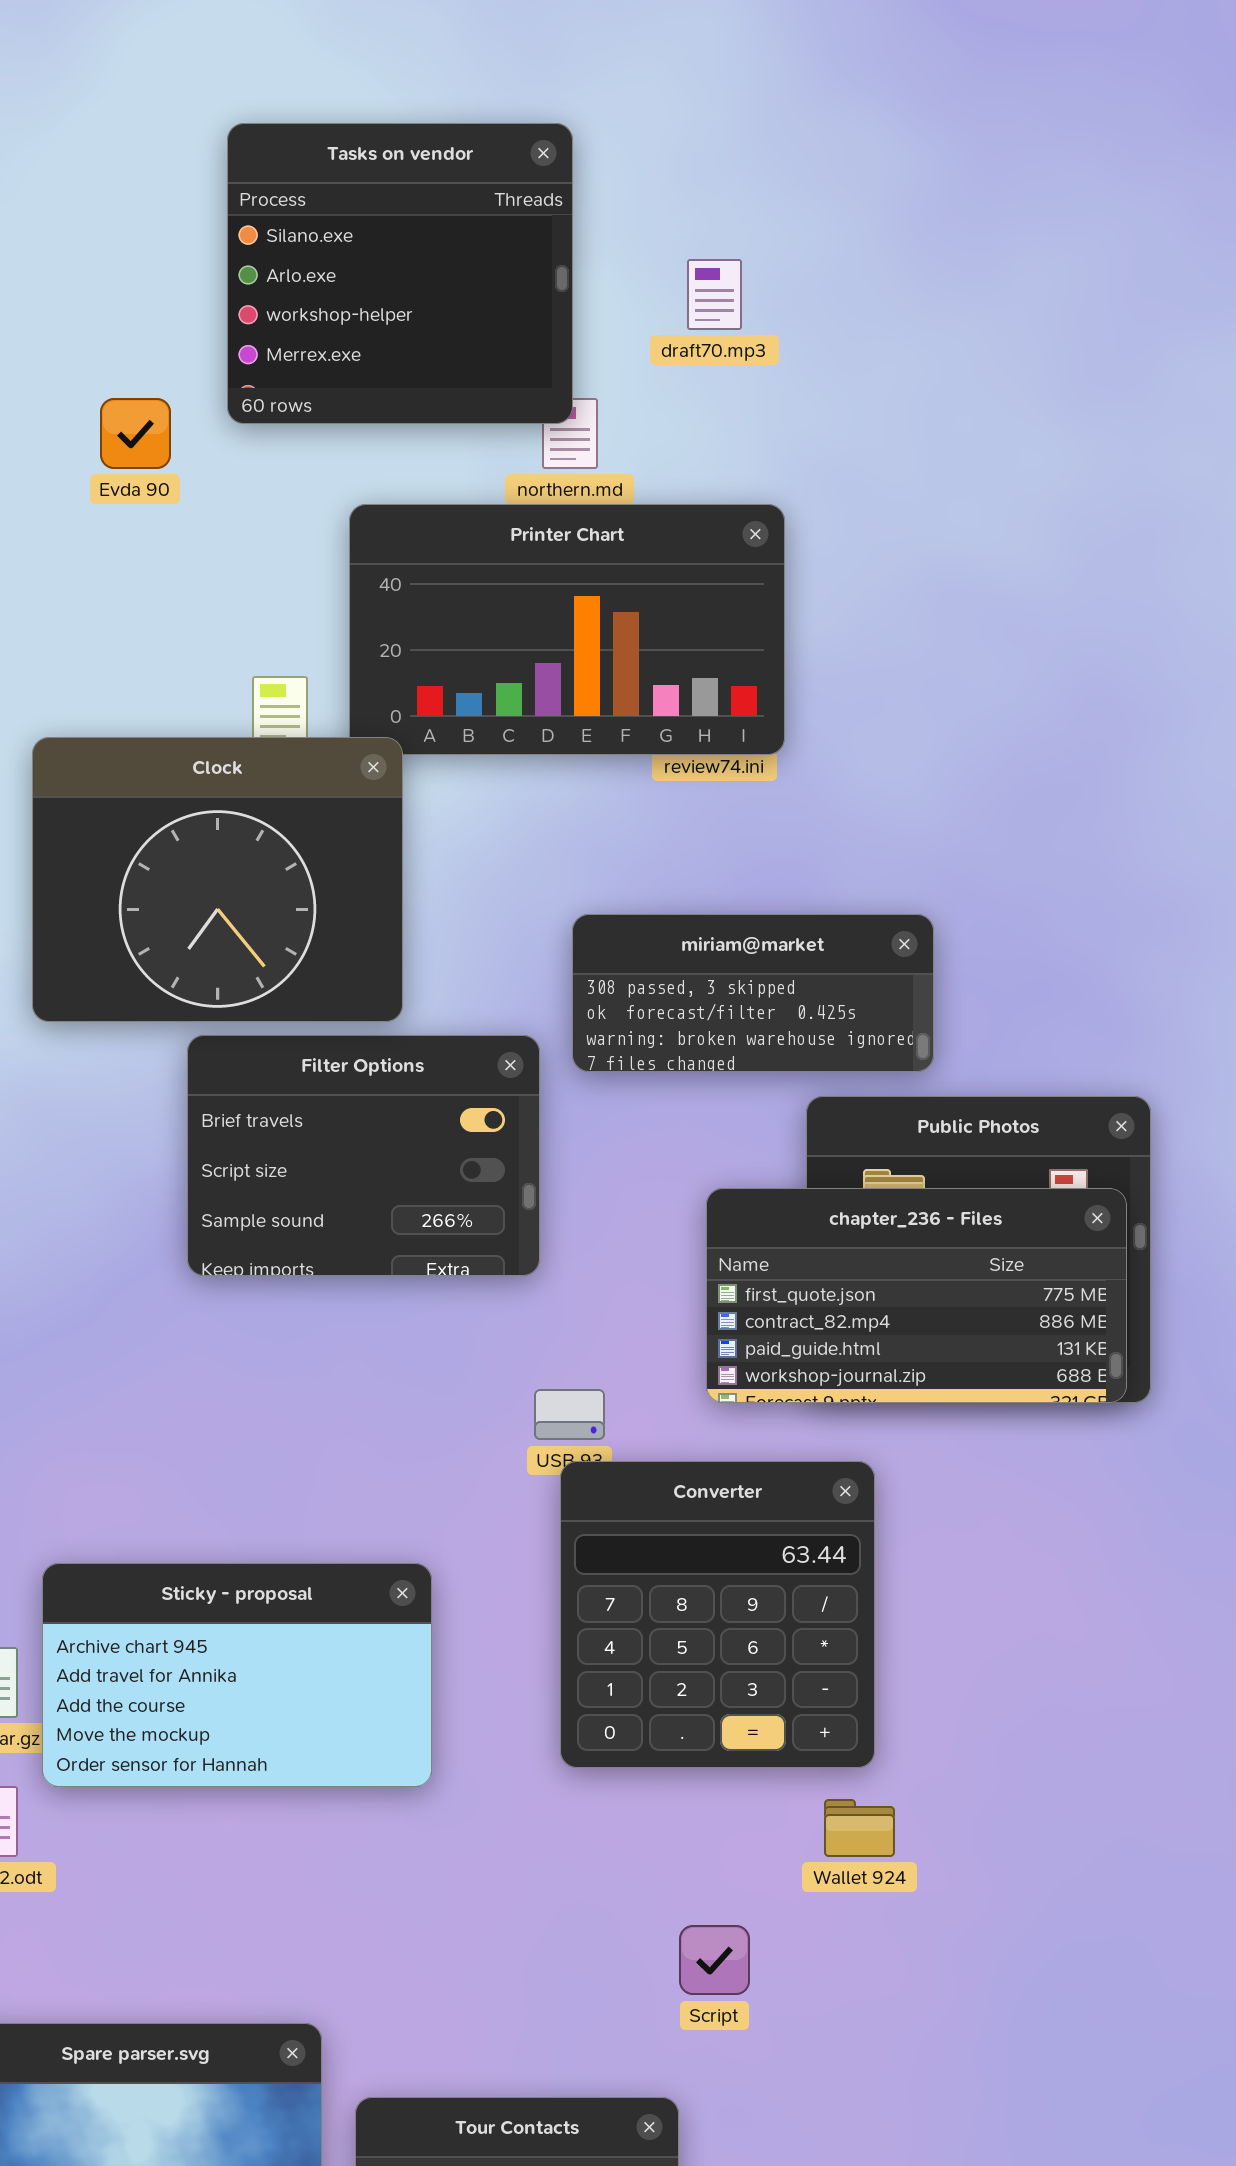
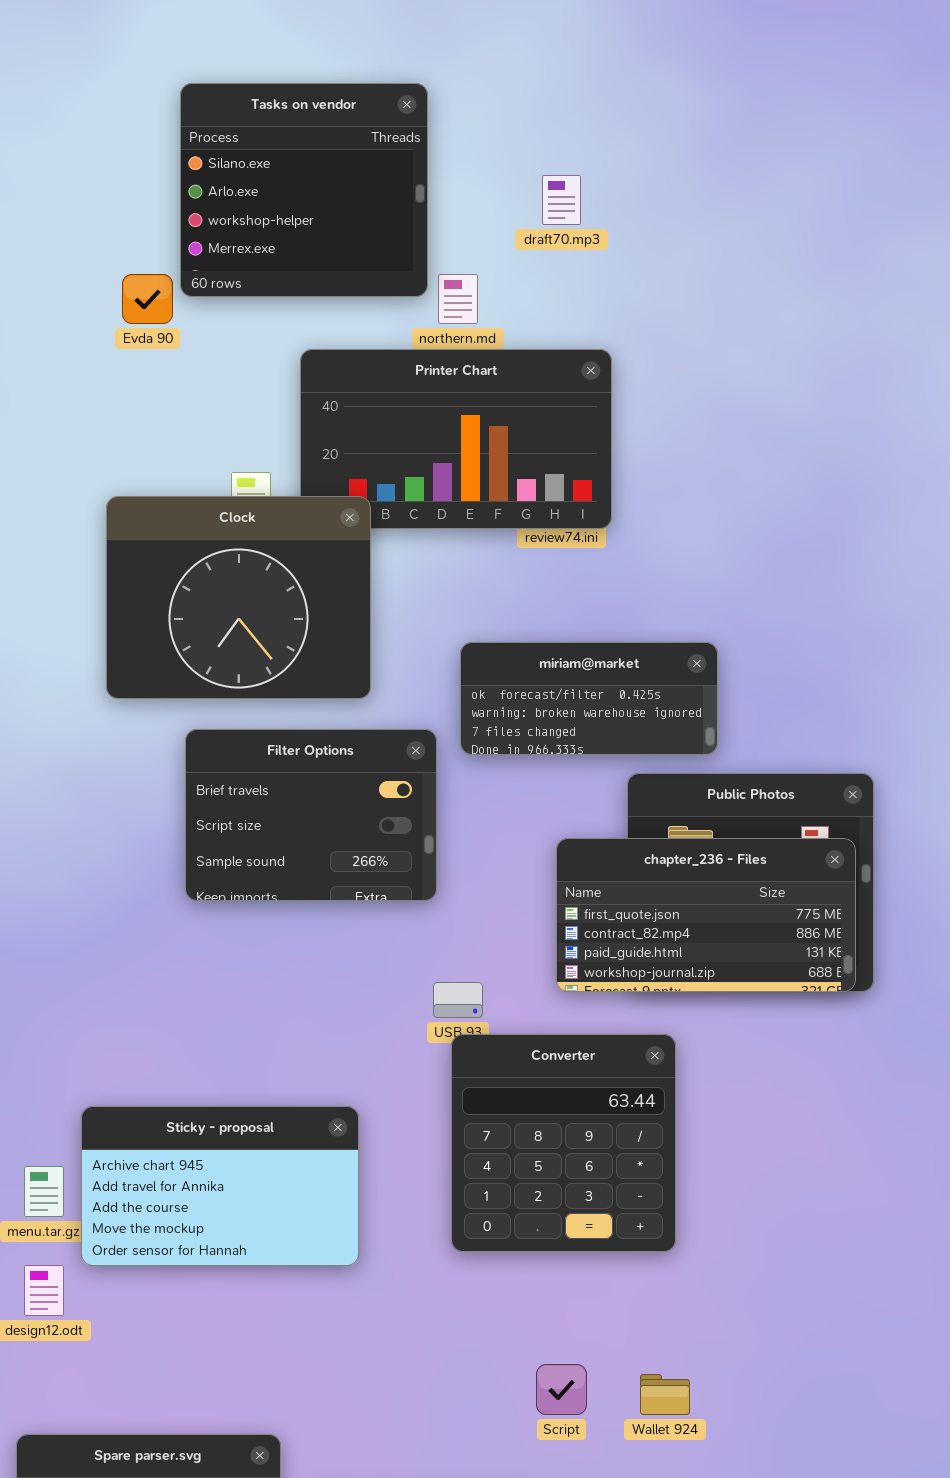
Tasks on vendor: [227,123,573,424] -> [180,83,428,297], moved
Clock: [32,737,403,1022] -> [106,496,371,699], moved
miriam@market: [572,914,934,1072] -> [460,642,718,755], scrolled down 1 row
Wallet 924: [824,1799,895,1857] -> [640,1374,690,1415], moved

